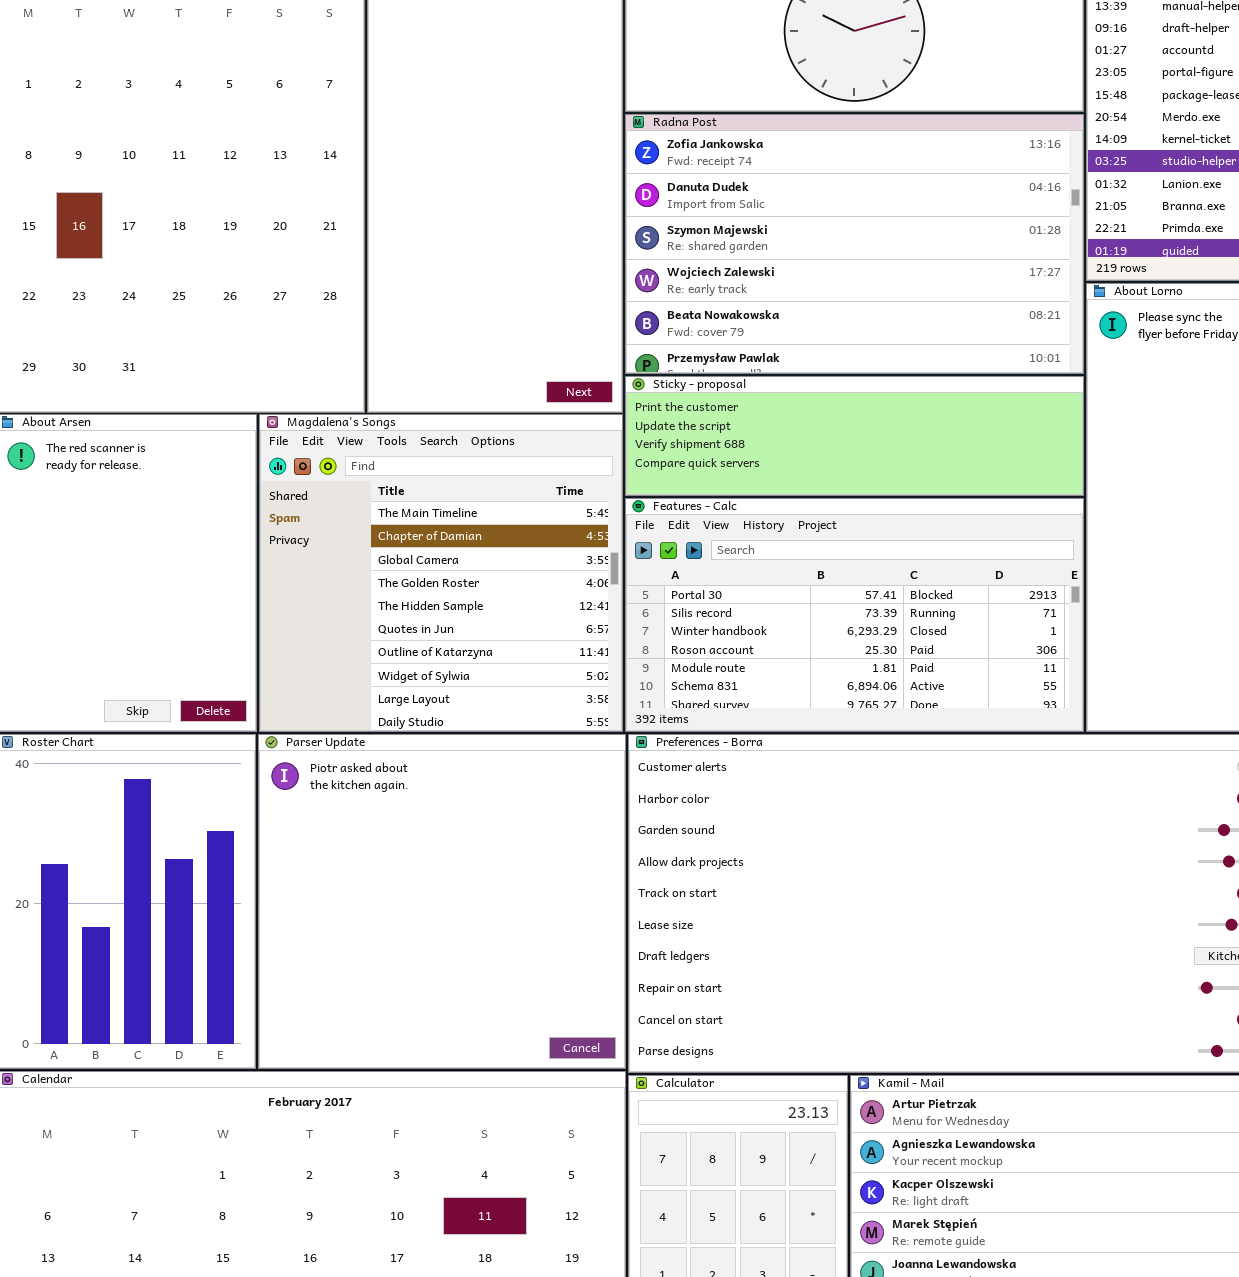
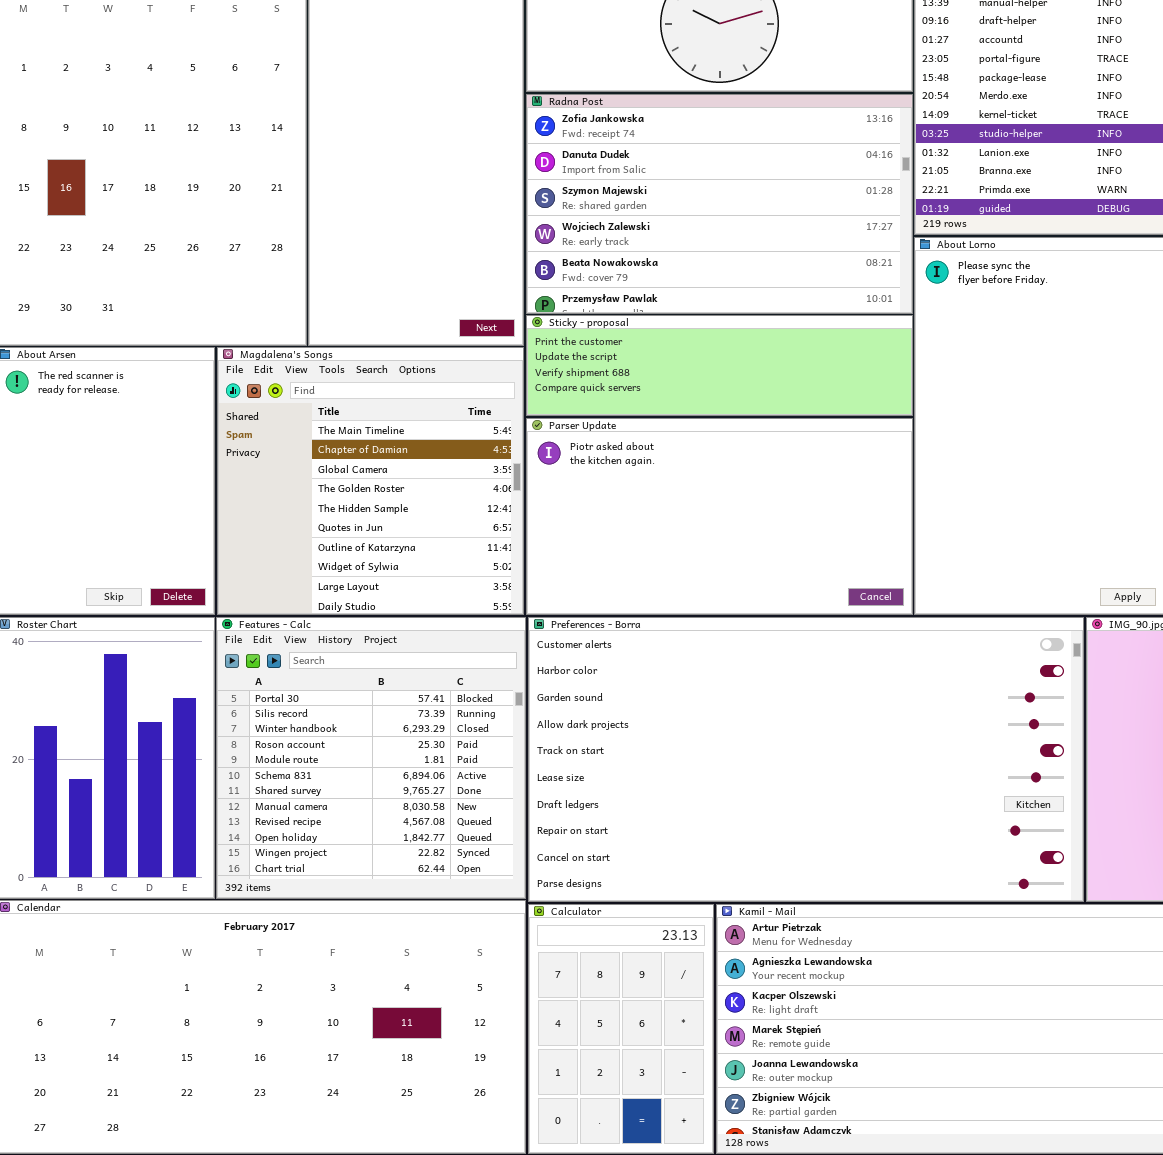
Features - Calc: [625,498,1084,732] -> [216,617,526,899], moved, resized
Parser Update: [258,734,626,1069] -> [526,418,913,615], moved, resized

